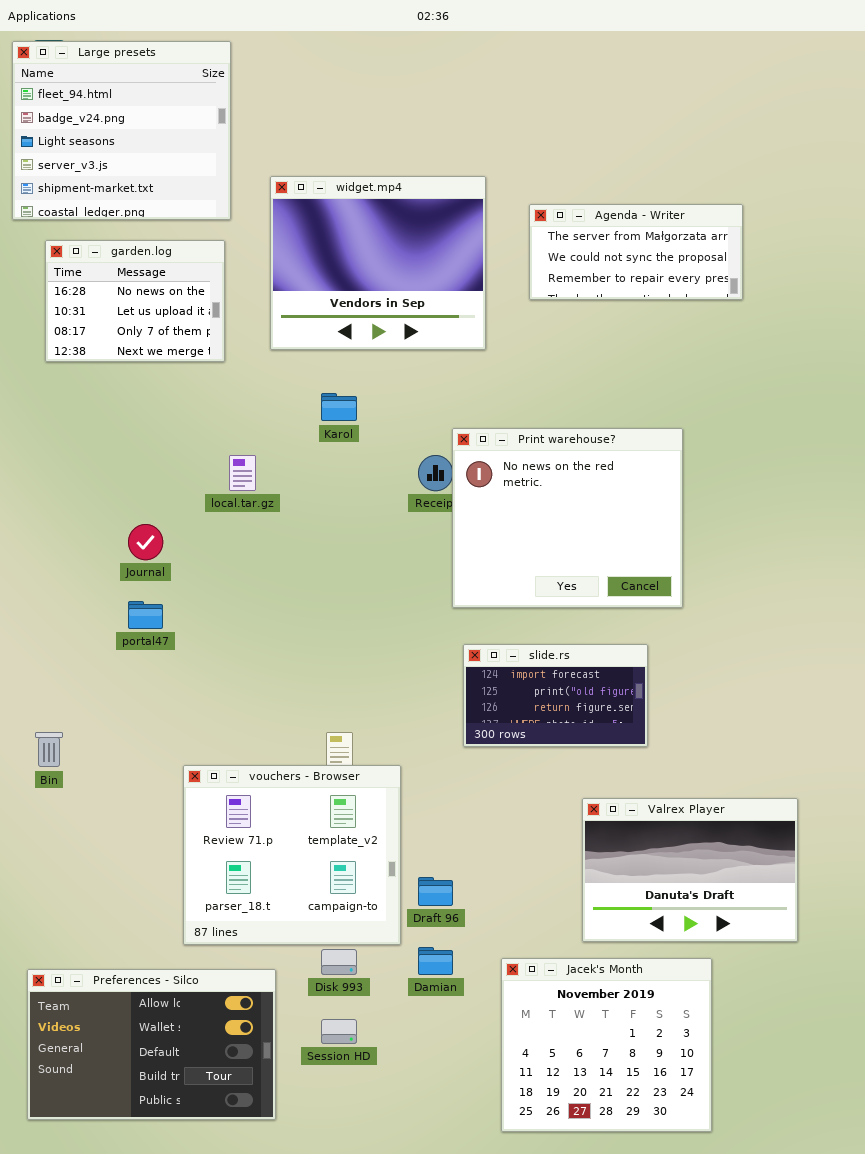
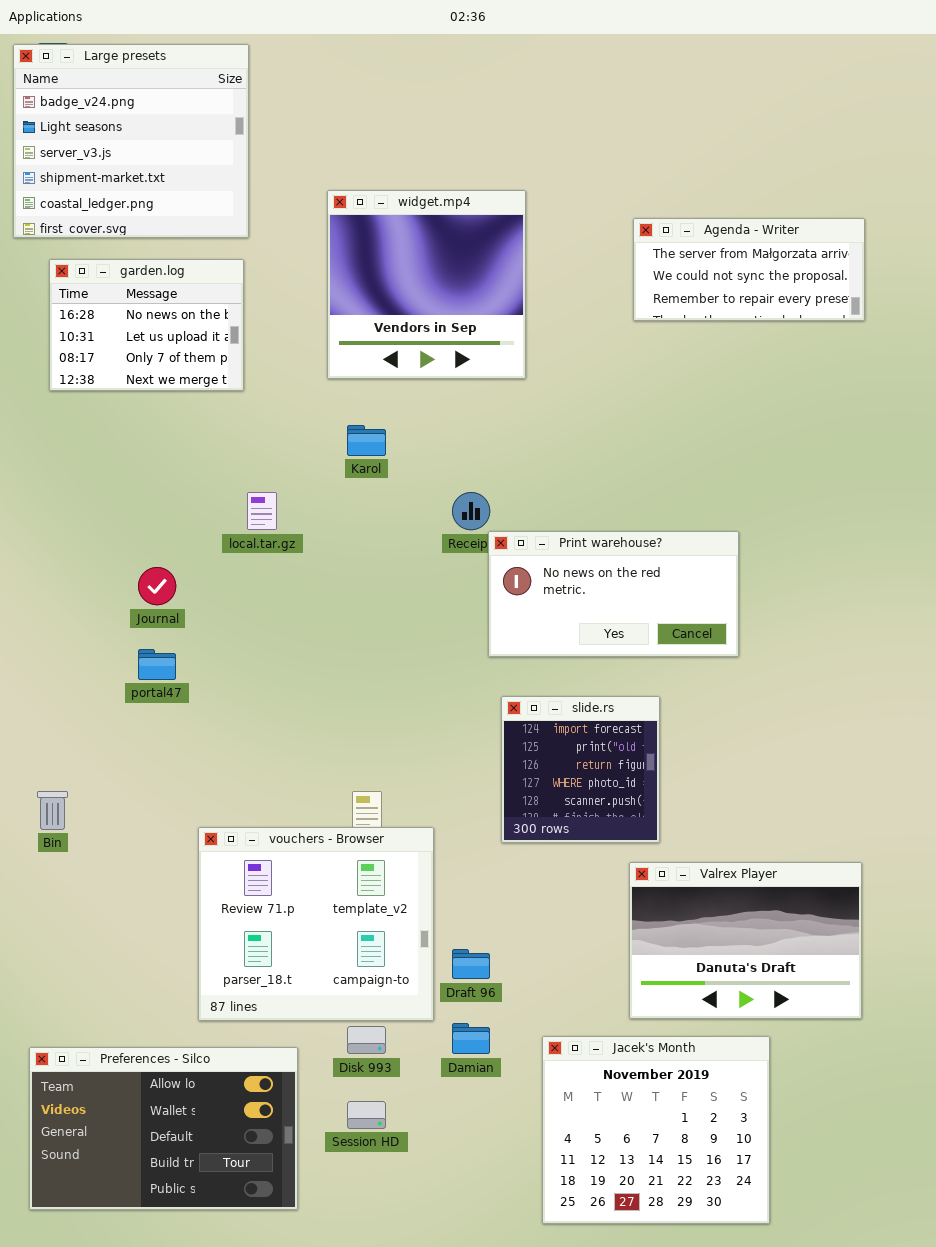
Large presets: [12,41,231,220] -> [13,44,249,238], scrolled down 1 row
widget.mp4: [270,176,486,350] -> [327,190,526,379], resized
Agenda - Writer: [529,204,743,300] -> [633,218,865,321], moved
Print warehouse?: [452,428,683,608] -> [488,531,739,657], resized
slide.rs: [463,644,648,747] -> [501,696,660,843], resized

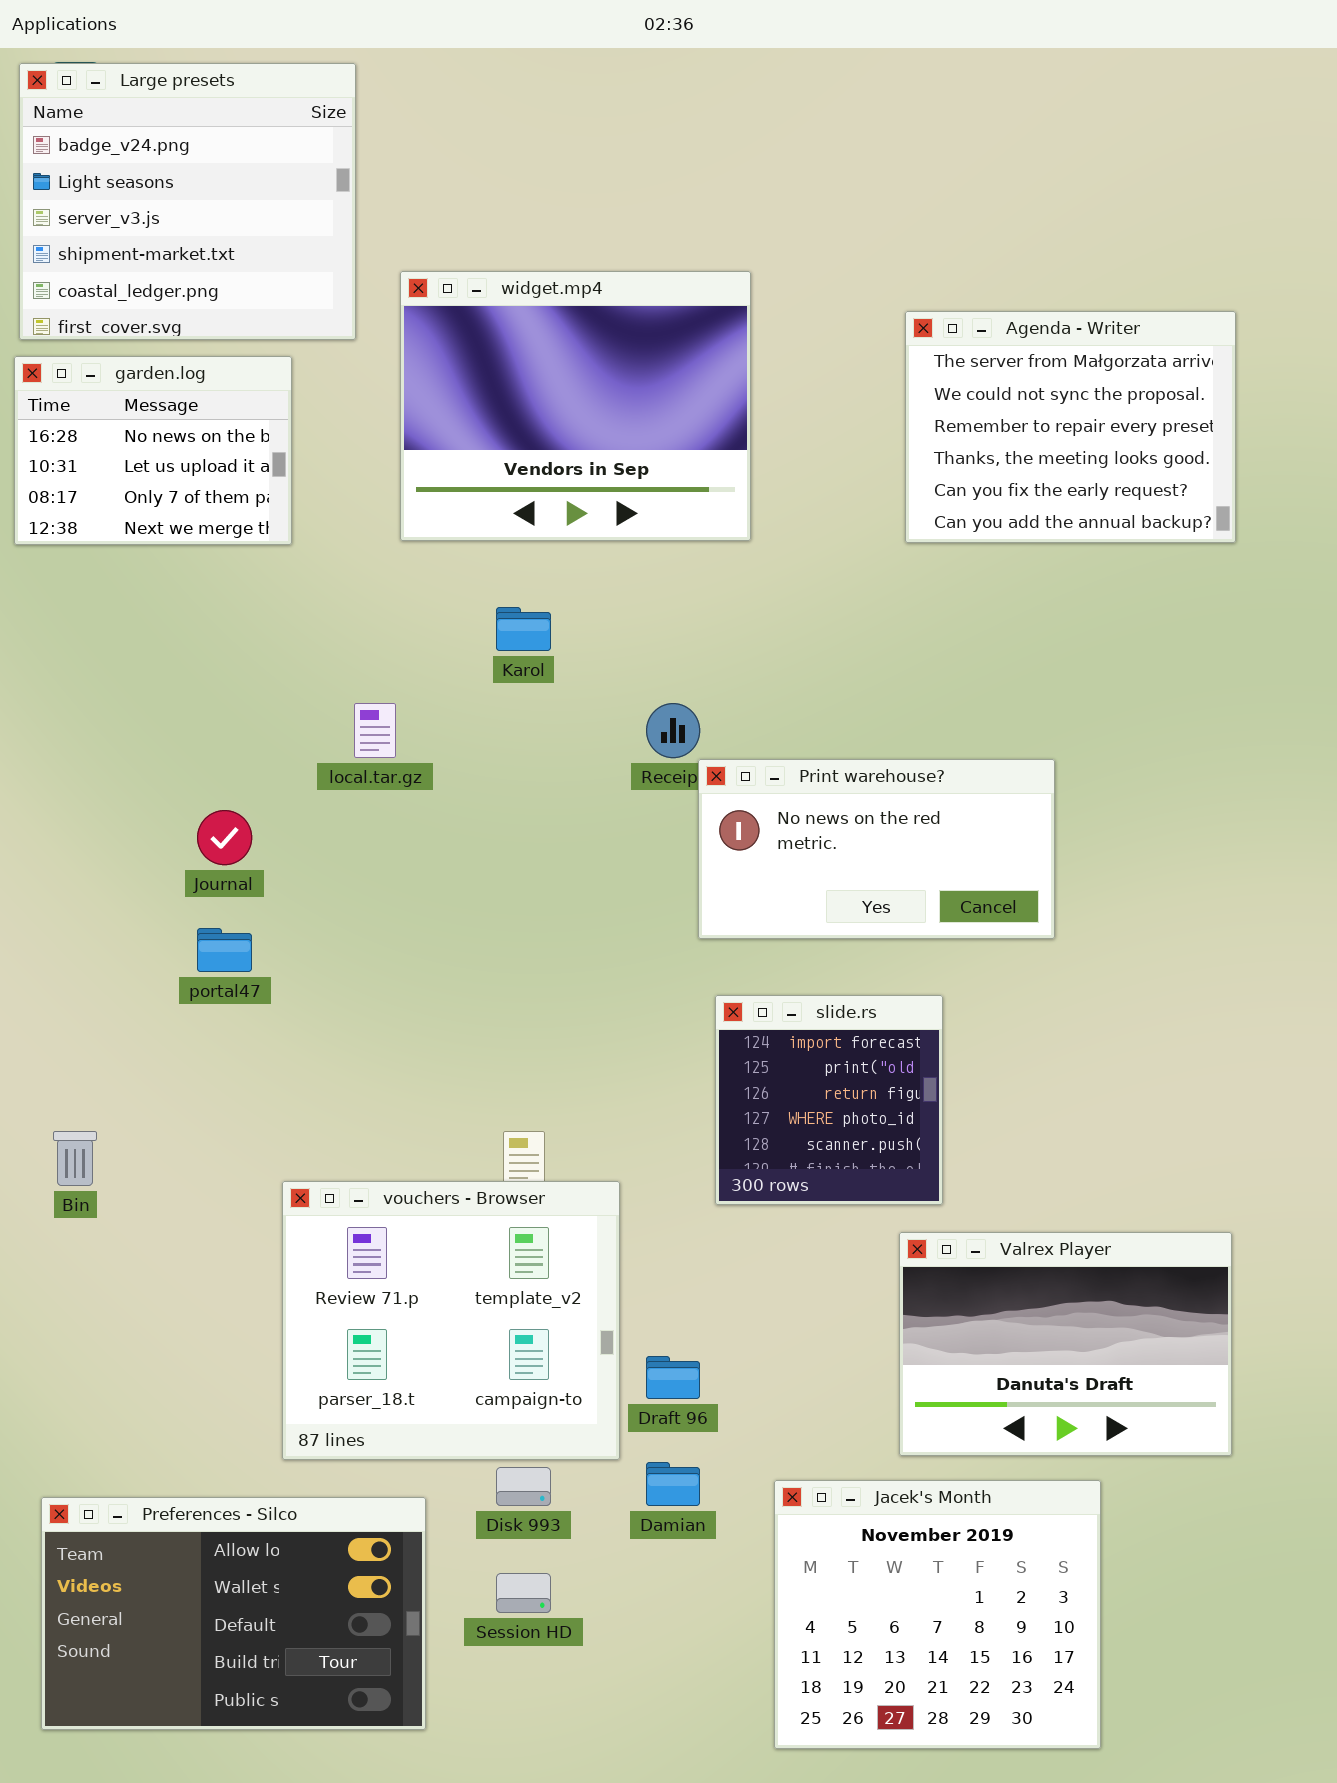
widget.mp4: [327,190,526,379] -> [400,271,751,541], resized
Agenda - Writer: [633,218,865,321] -> [905,311,1236,543], resized
garden.log: [49,259,244,391] -> [14,356,292,545], moved

